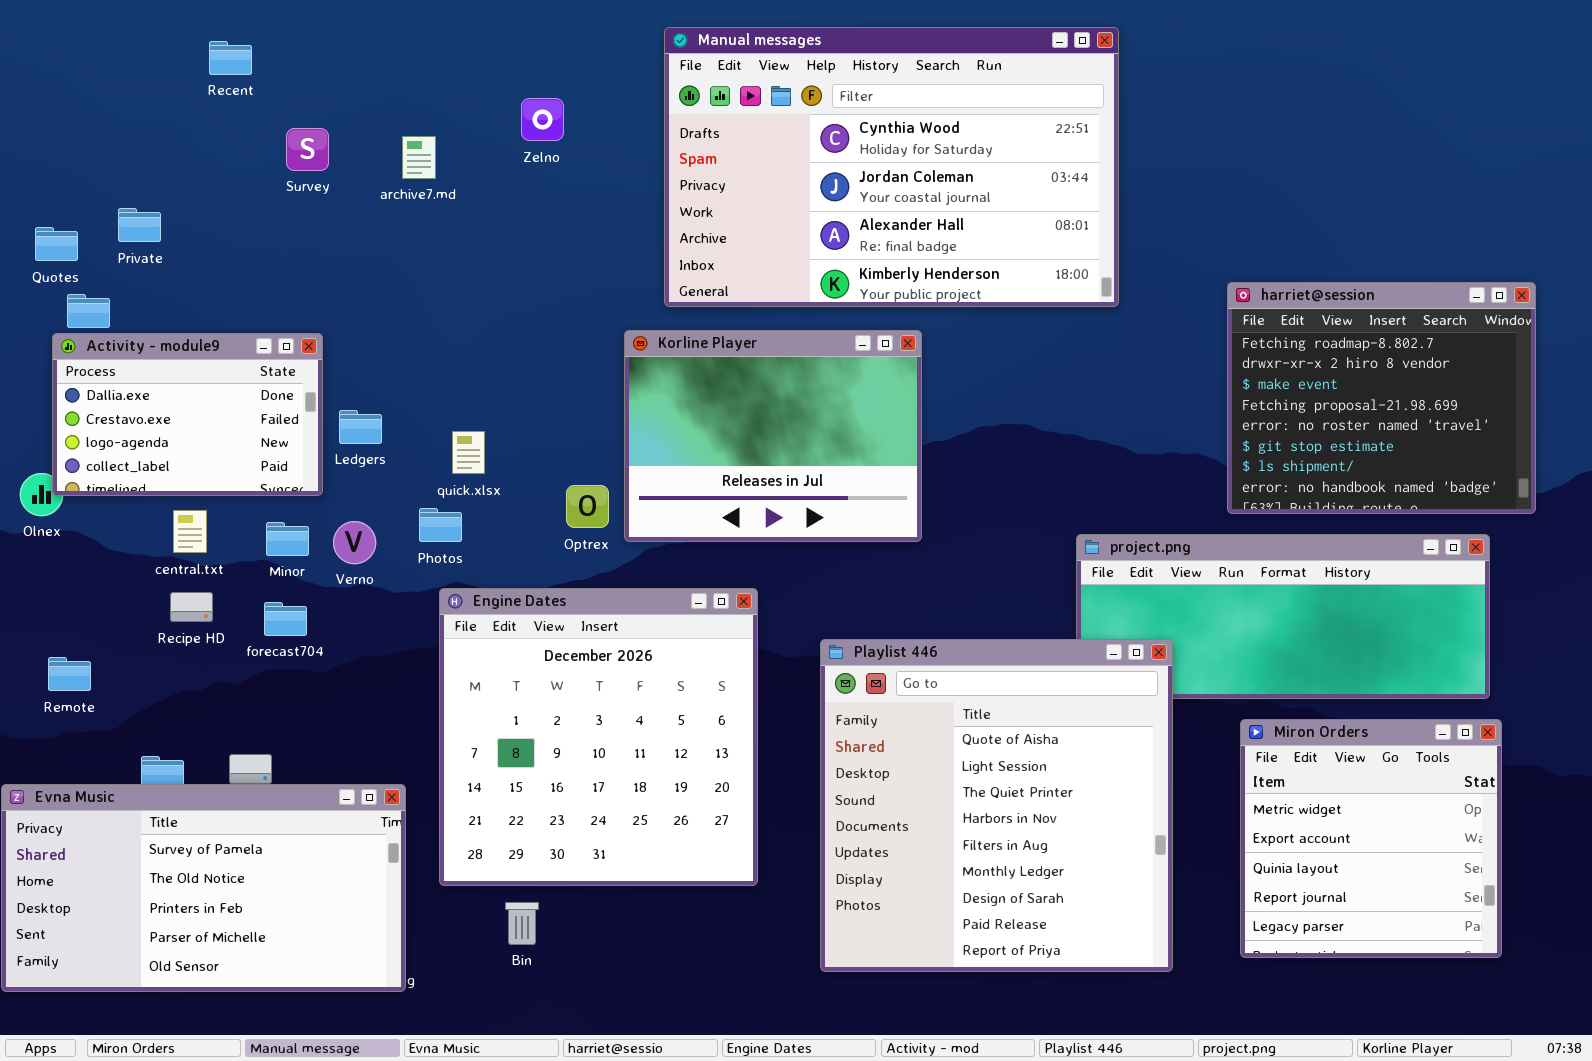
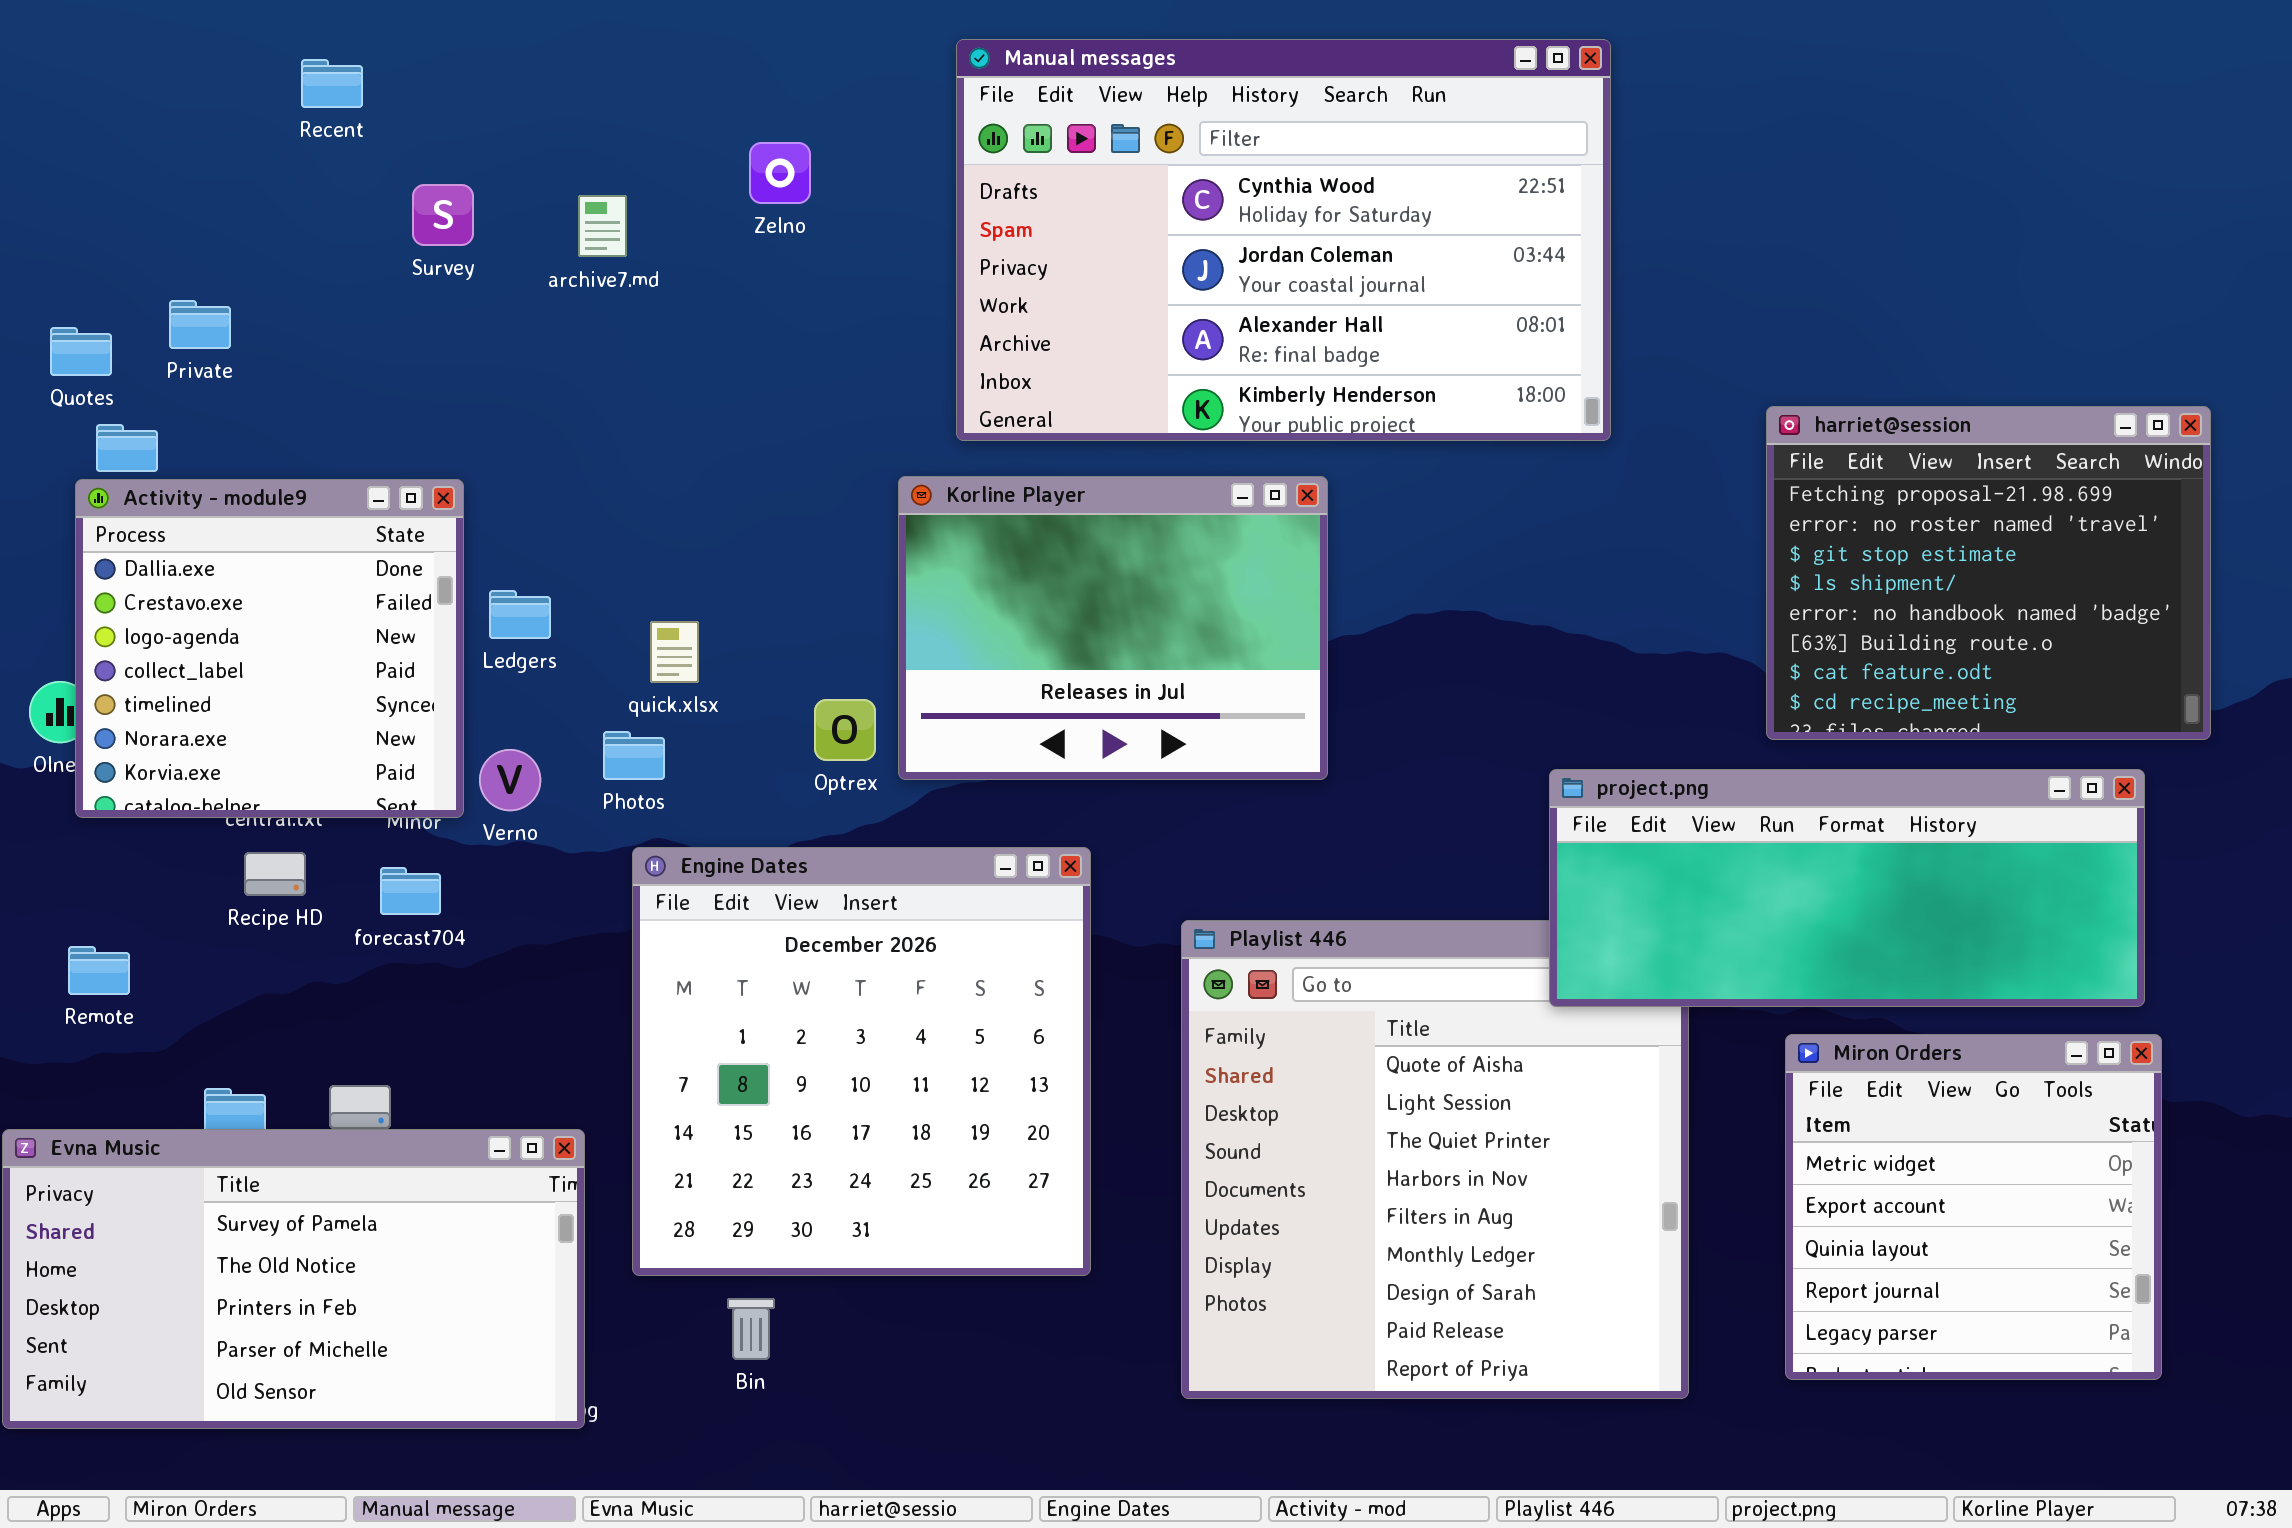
harriet@session: [1227,282,1536,514] -> [1766,406,2211,740], scrolled down 3 rows
Activity - module9: [52,333,323,496] -> [75,479,464,818], resized
project.png: [1076,534,1490,699] -> [1549,769,2145,1007], raised

